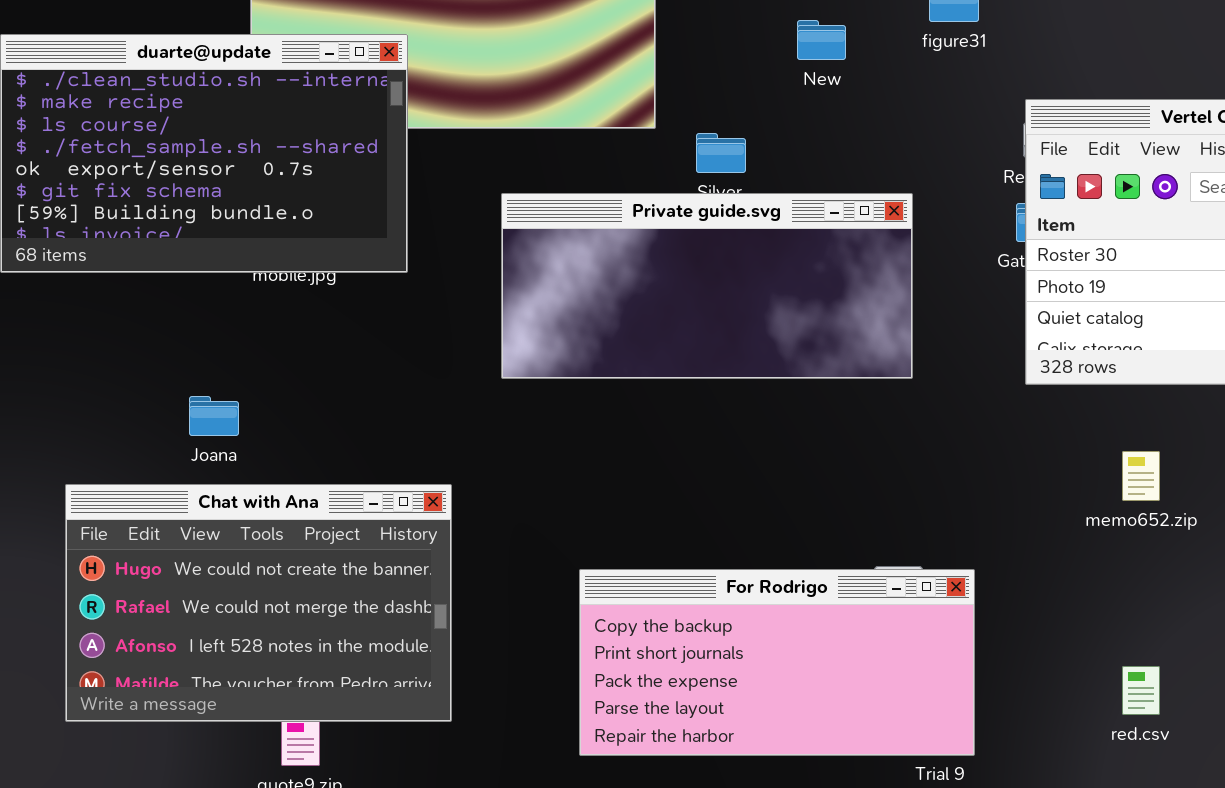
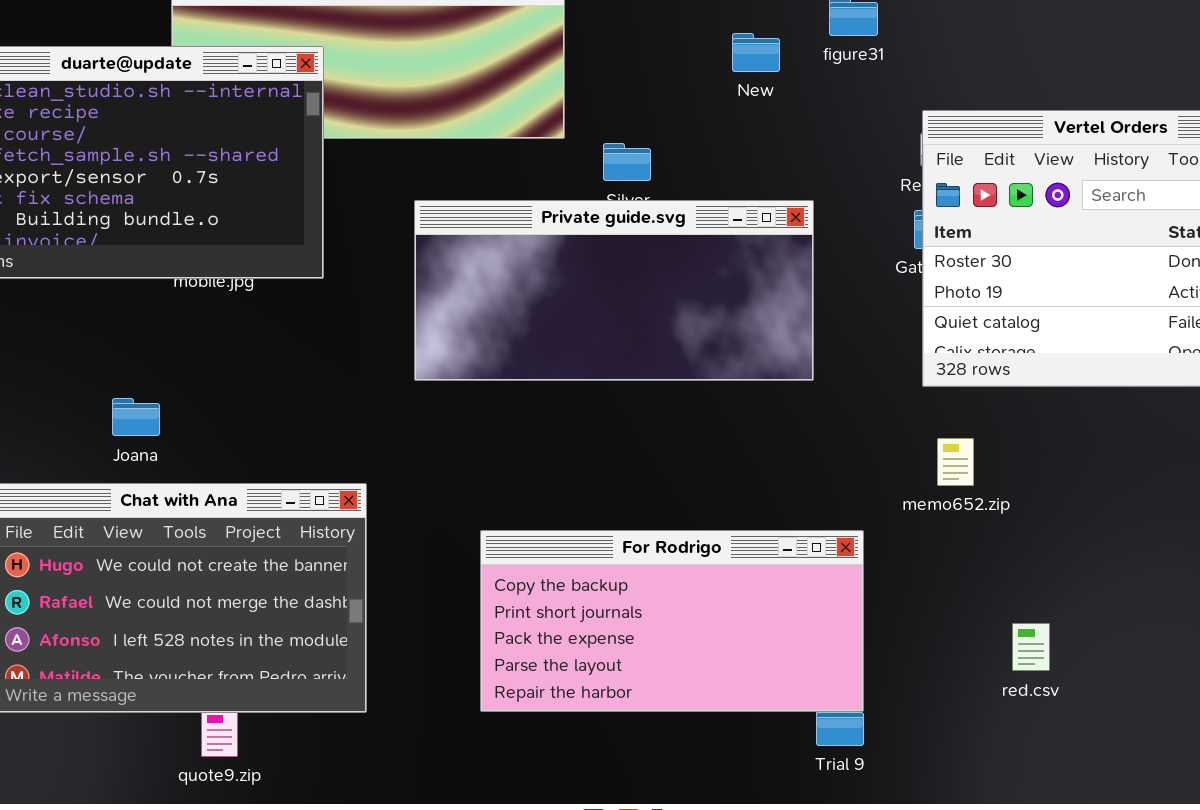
New: [797,20,846,60] -> [732,33,780,72], moved
memo652.zip: [1122,451,1160,501] -> [937,438,974,486], moved
For Rodrigo: [579,569,975,756] -> [480,530,864,712], moved
red.csv: [1122,666,1160,715] -> [1012,623,1050,671], moved

